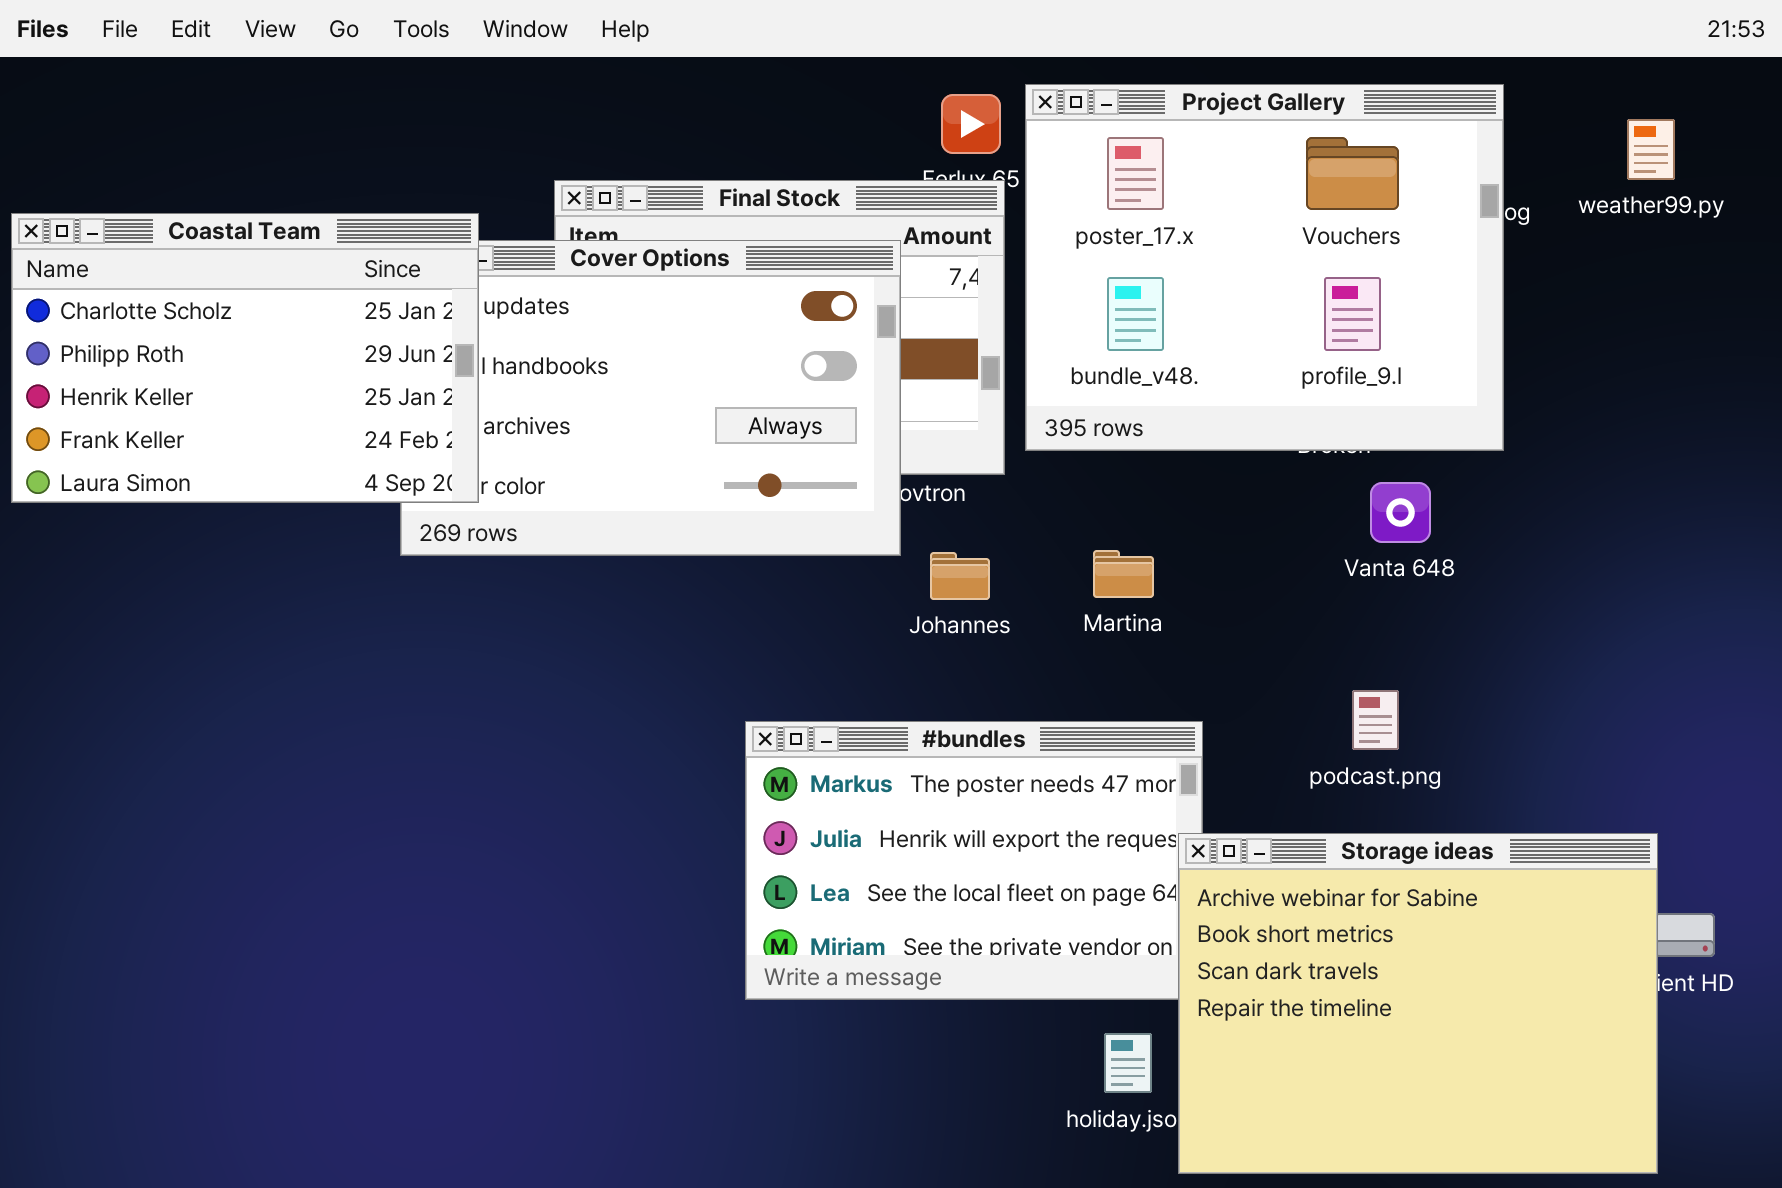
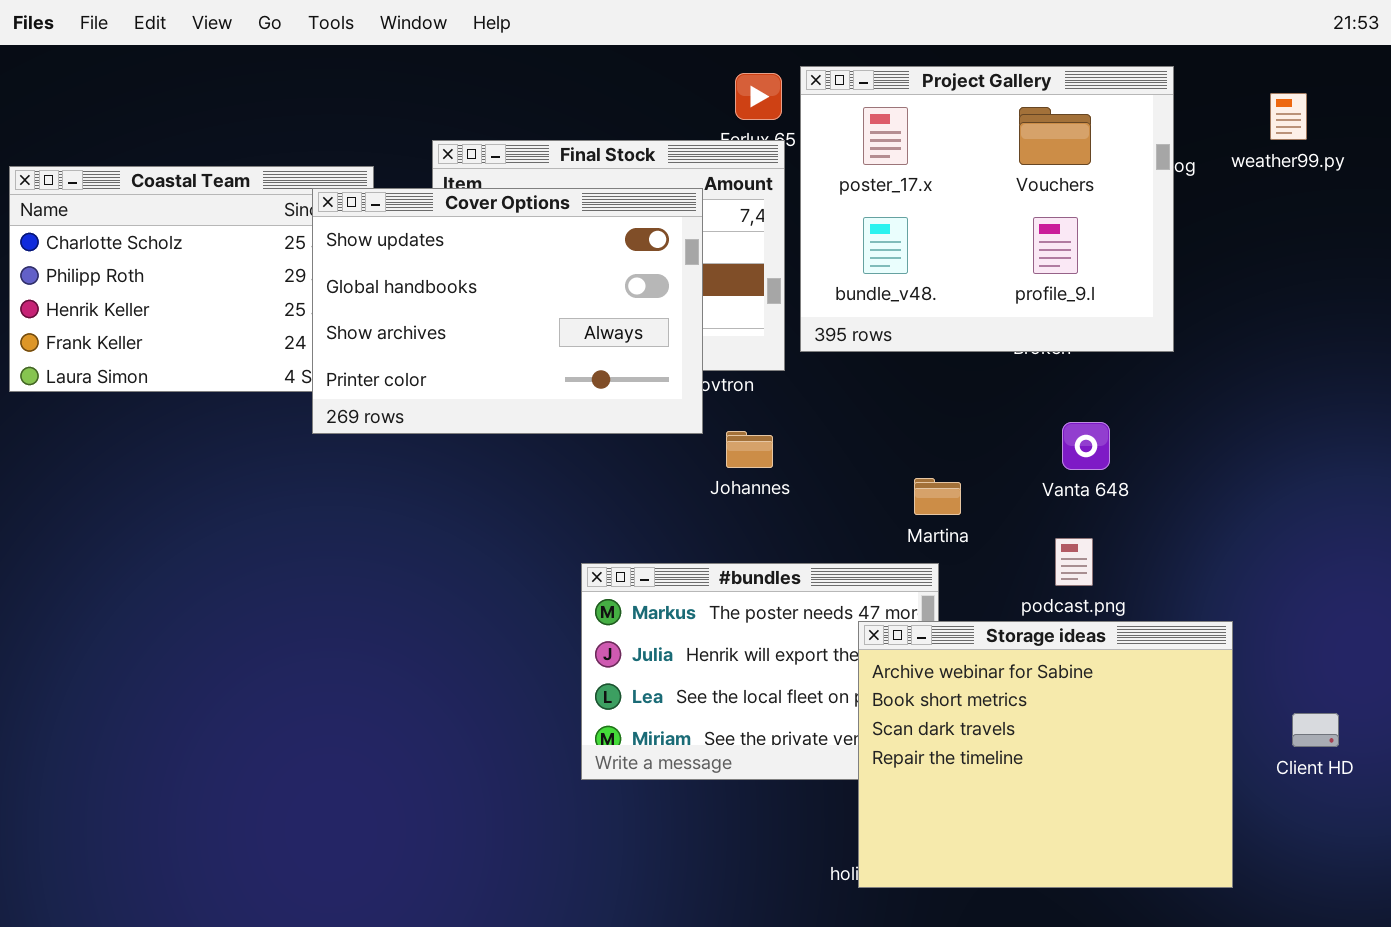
Cover Options: [400,240,901,556] -> [312,188,703,434], raised
Vanta 648: [1370,482,1431,543] -> [1062,422,1110,470], moved
Martina: [1093,550,1154,598] -> [914,478,961,515], moved
Storage ideas: [1178,833,1658,1174] -> [858,621,1233,888], moved

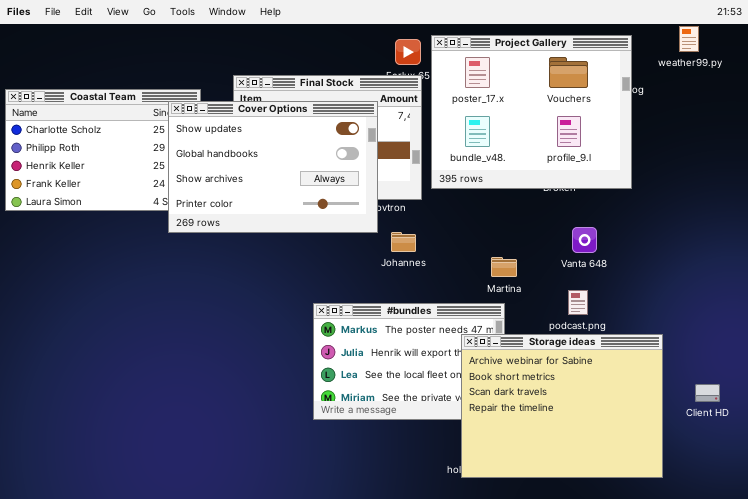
weather99.py: [1270,93,1307,140] -> [679,26,699,52], moved

